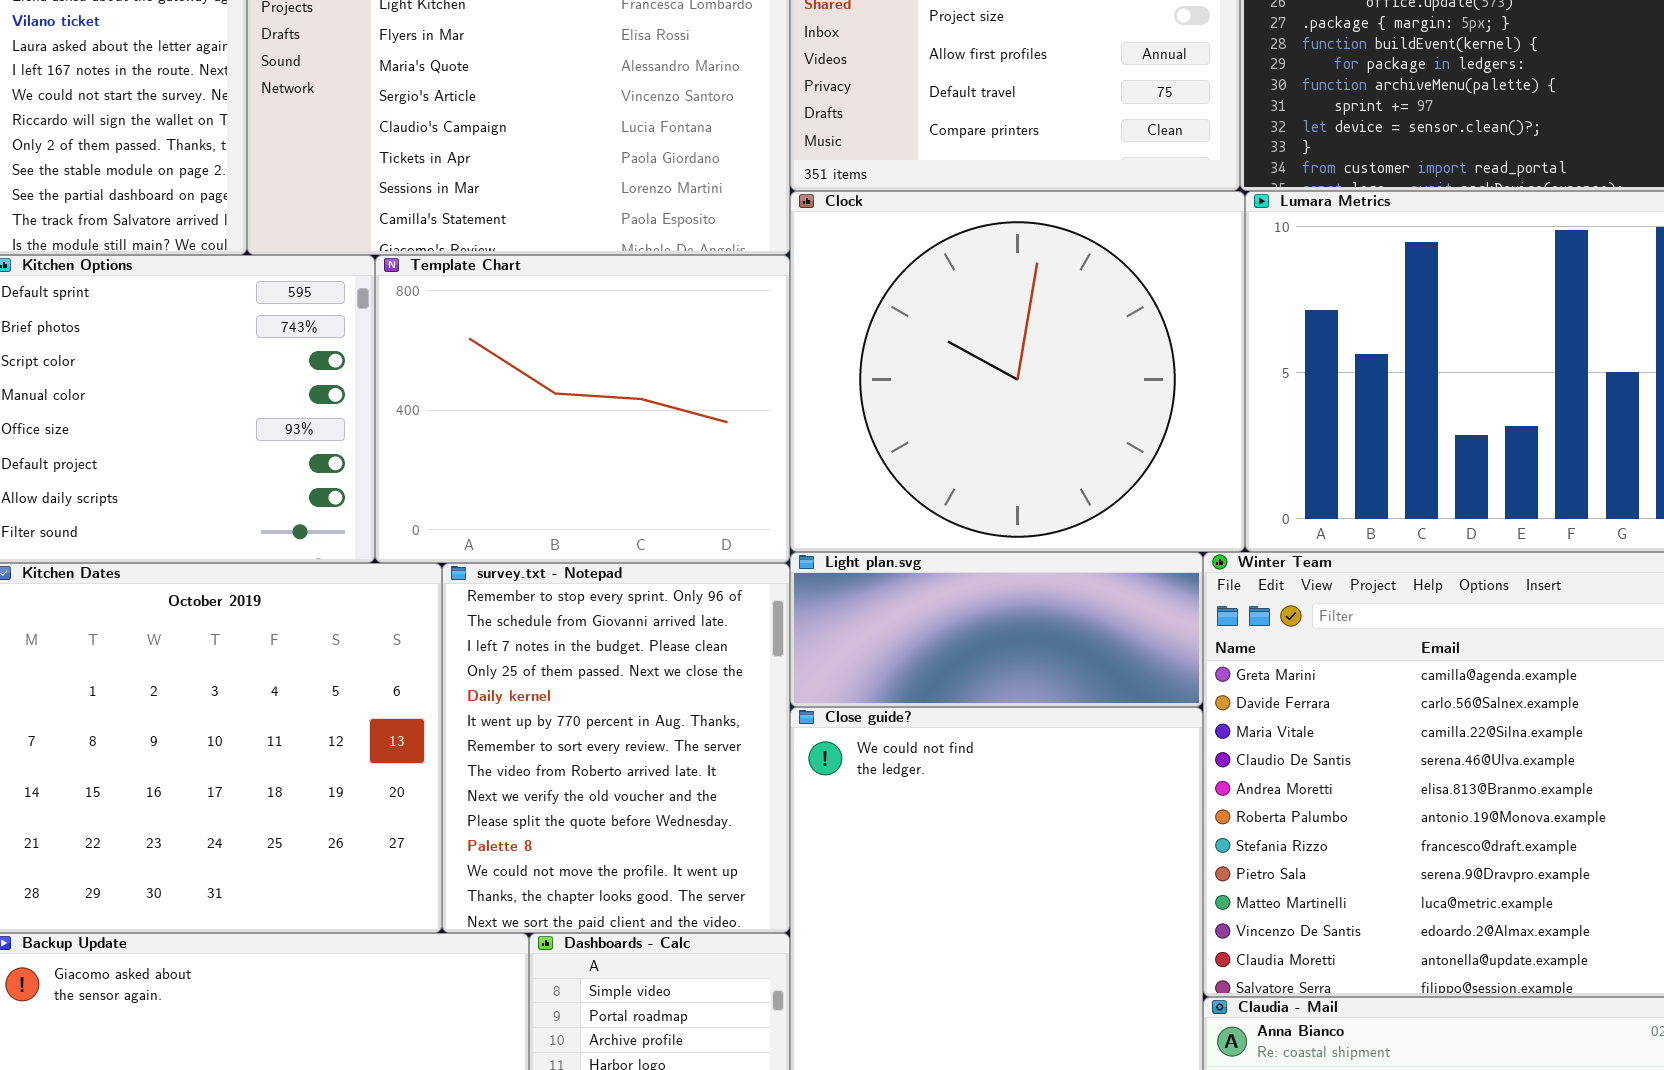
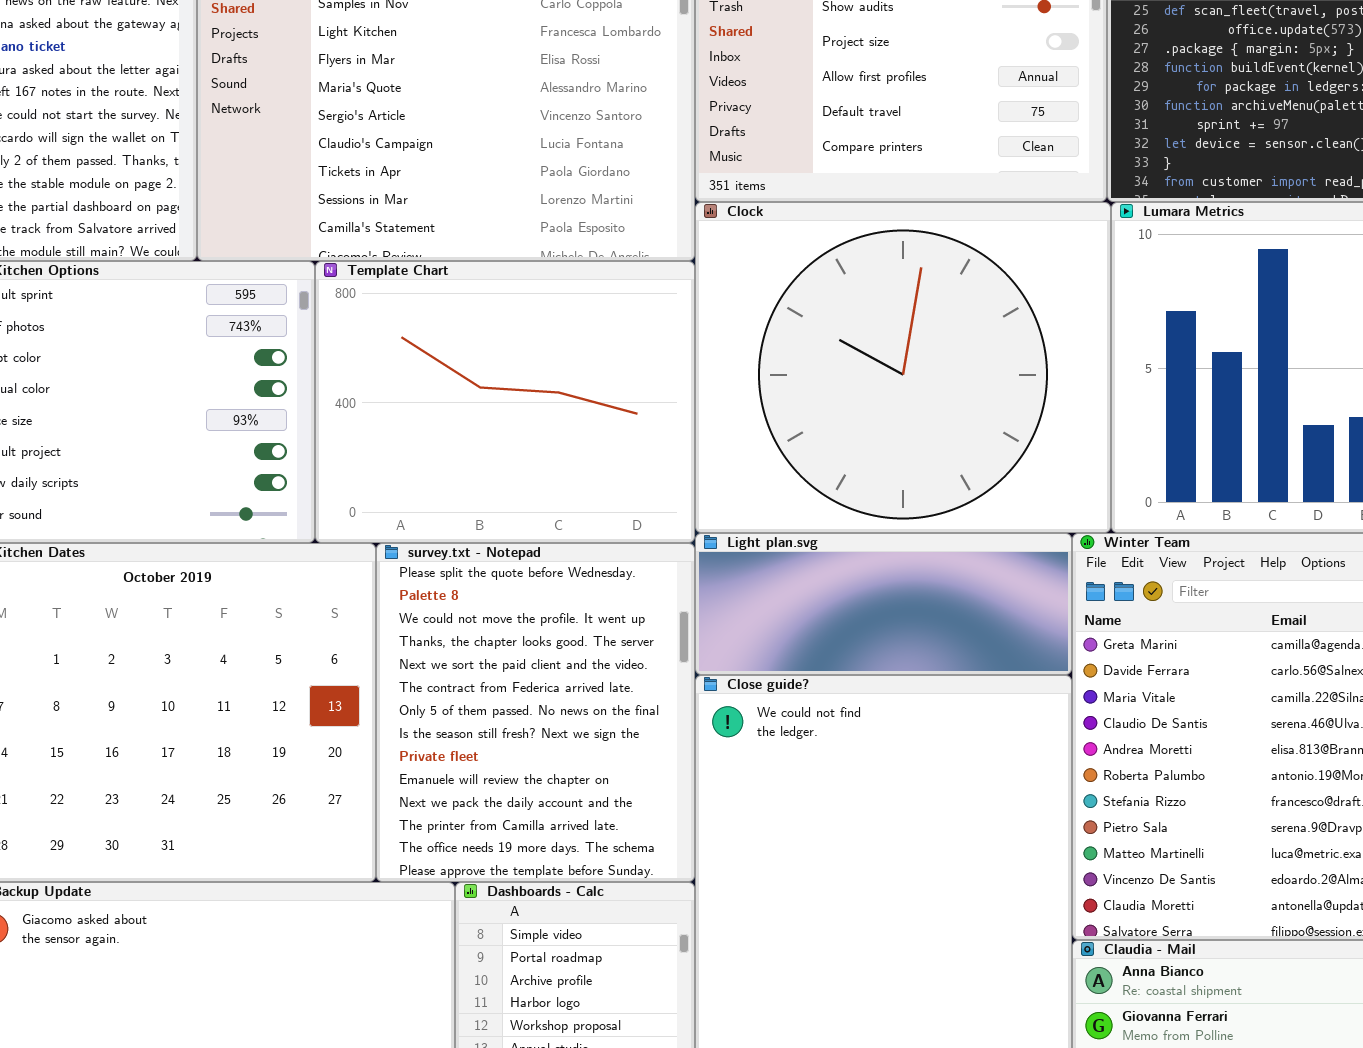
survey.txt - Notepad: [442,563,790,933] -> [376,543,695,882], scrolled down 9 rows

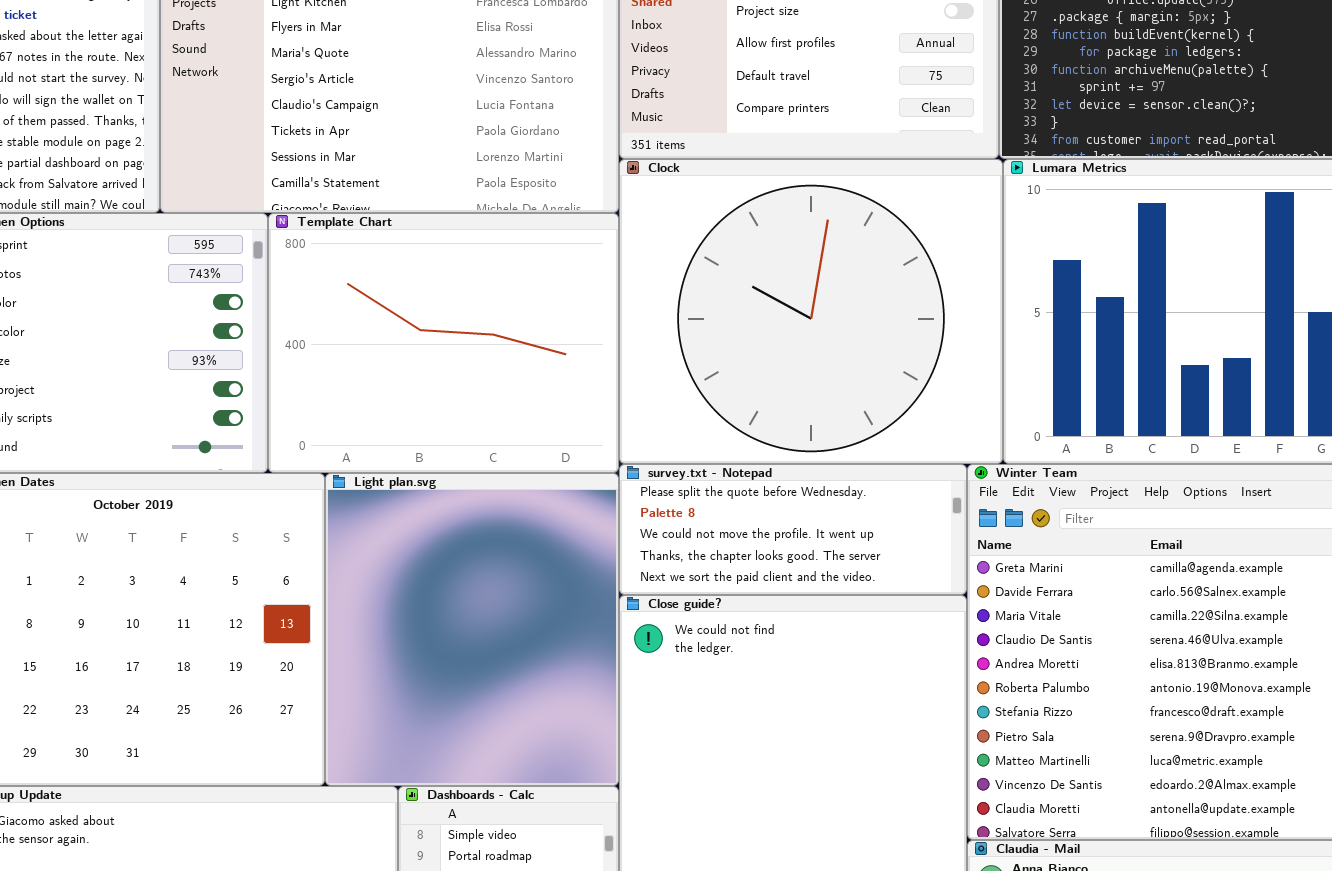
Light plan.svg: [695,533,1072,675] -> [325,473,619,786], moved, resized
survey.txt - Notepad: [376,543,695,882] -> [619,464,967,595], moved, resized

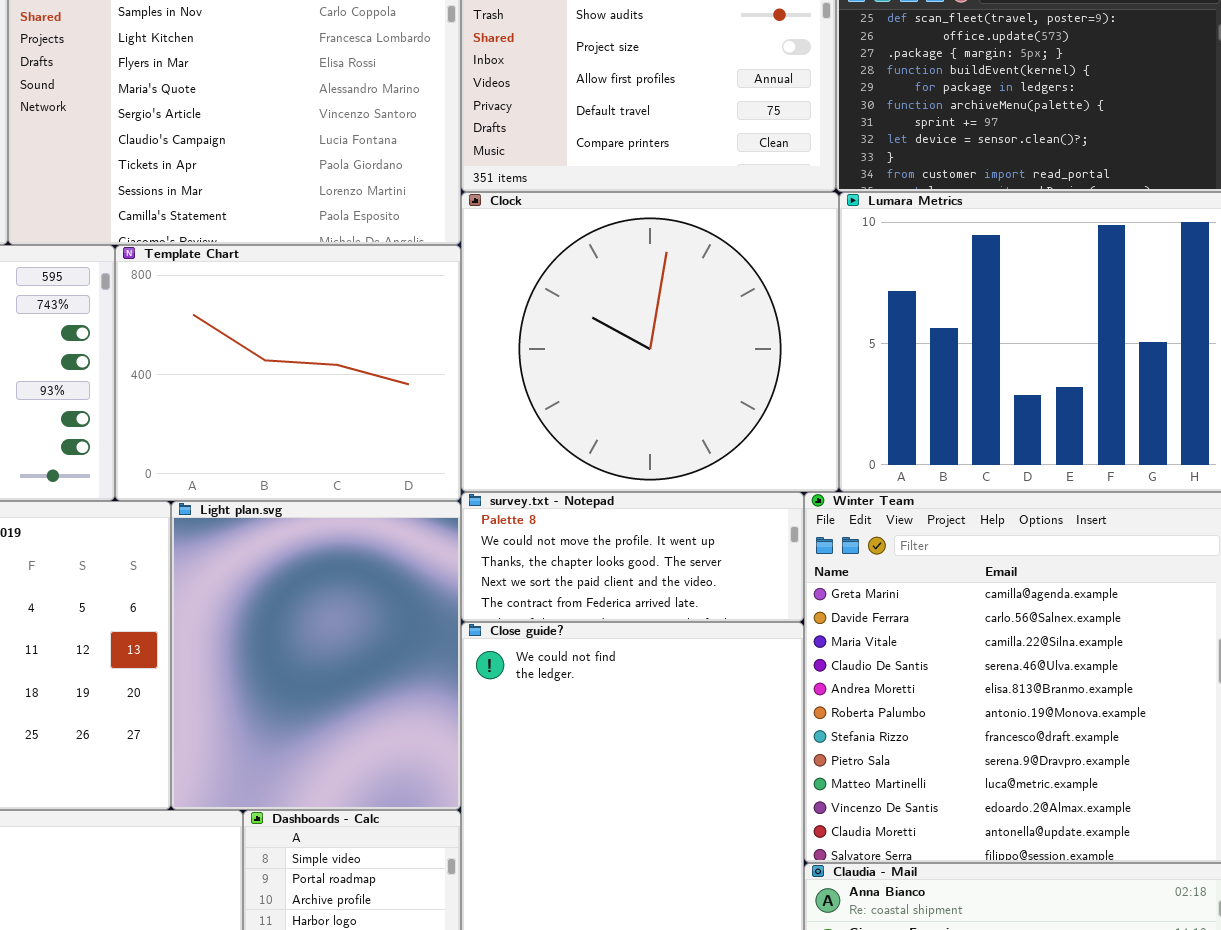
survey.txt - Notepad: [619,464,967,595] -> [461,492,804,622], scrolled down 1 row

